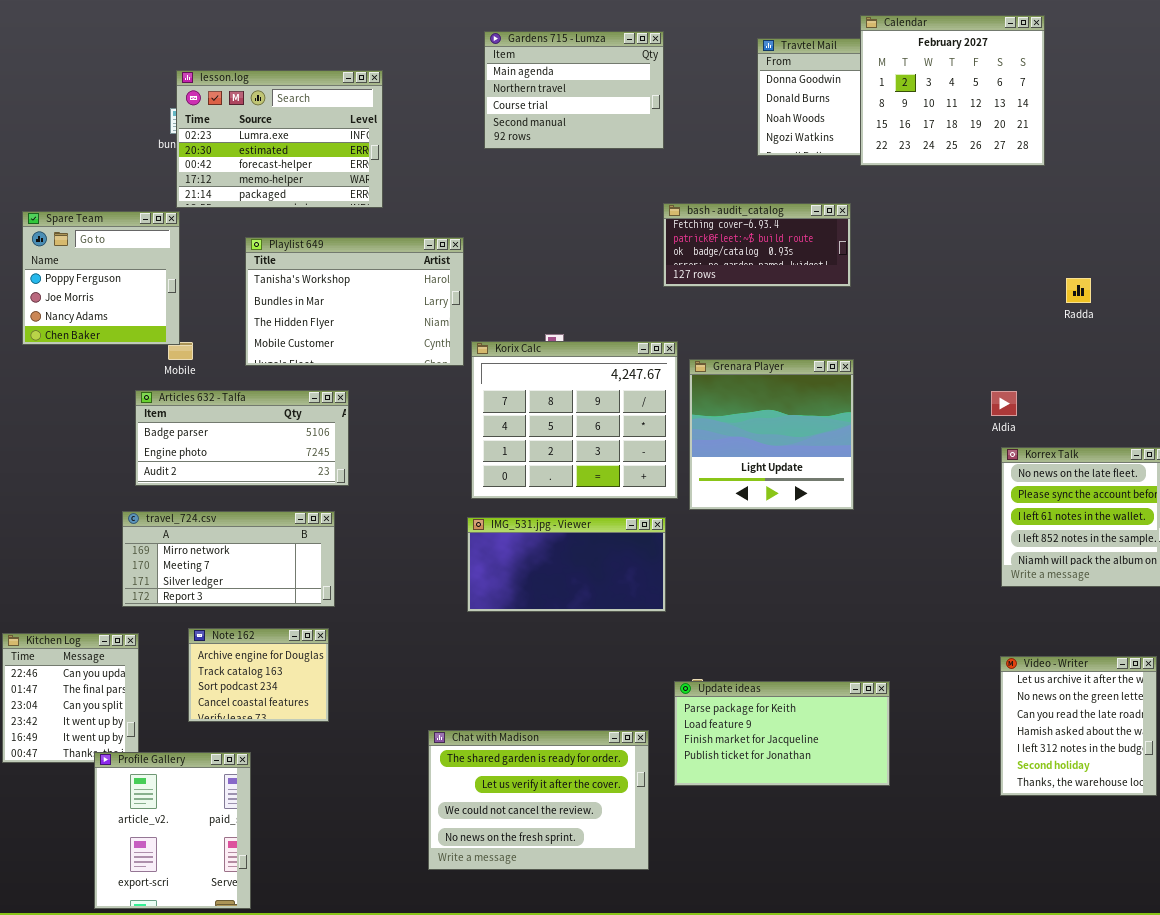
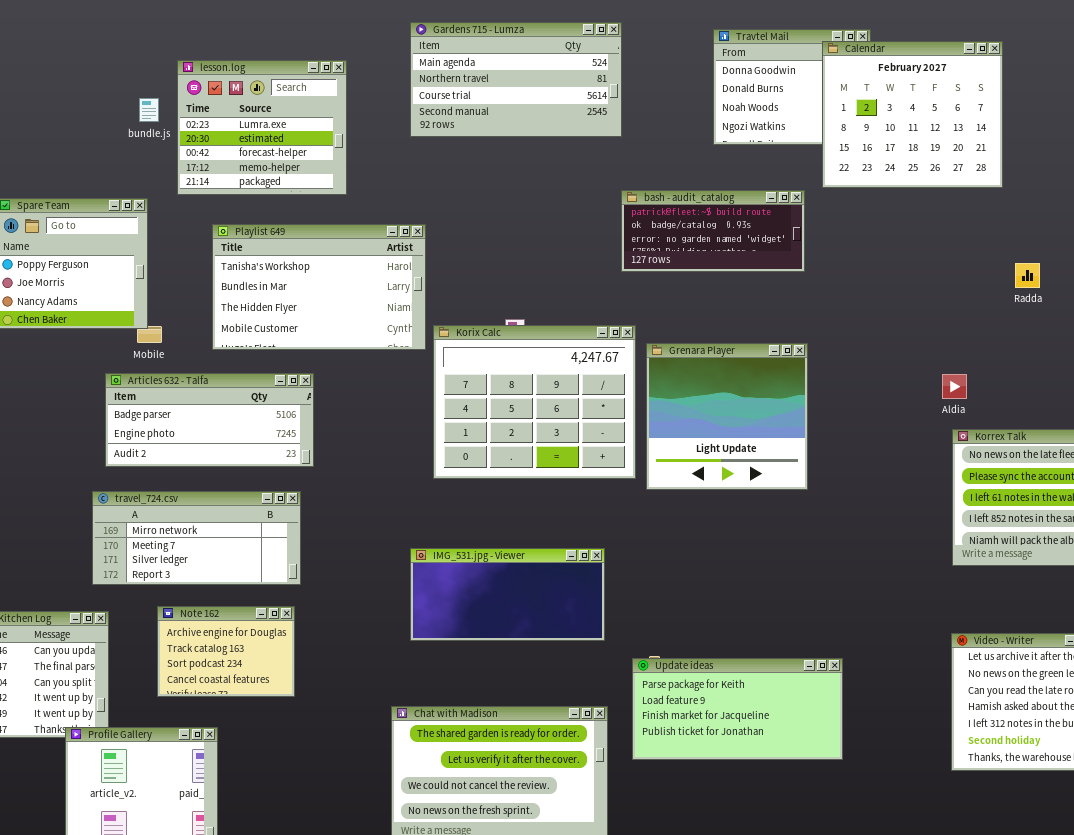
Calendar: [860,15,1045,166] -> [822,41,1003,188], moved
Gardens 715 - Lumza: [484,31,664,149] -> [410,22,622,137], resized
lesson.log: [176,70,383,208] -> [177,60,347,195], resized
bash - audit_catalog: [663,203,851,287] -> [621,190,805,272], scrolled down 1 row
IMG_531.jpg - Viewer: [467,517,666,612] -> [410,548,605,641], moved

